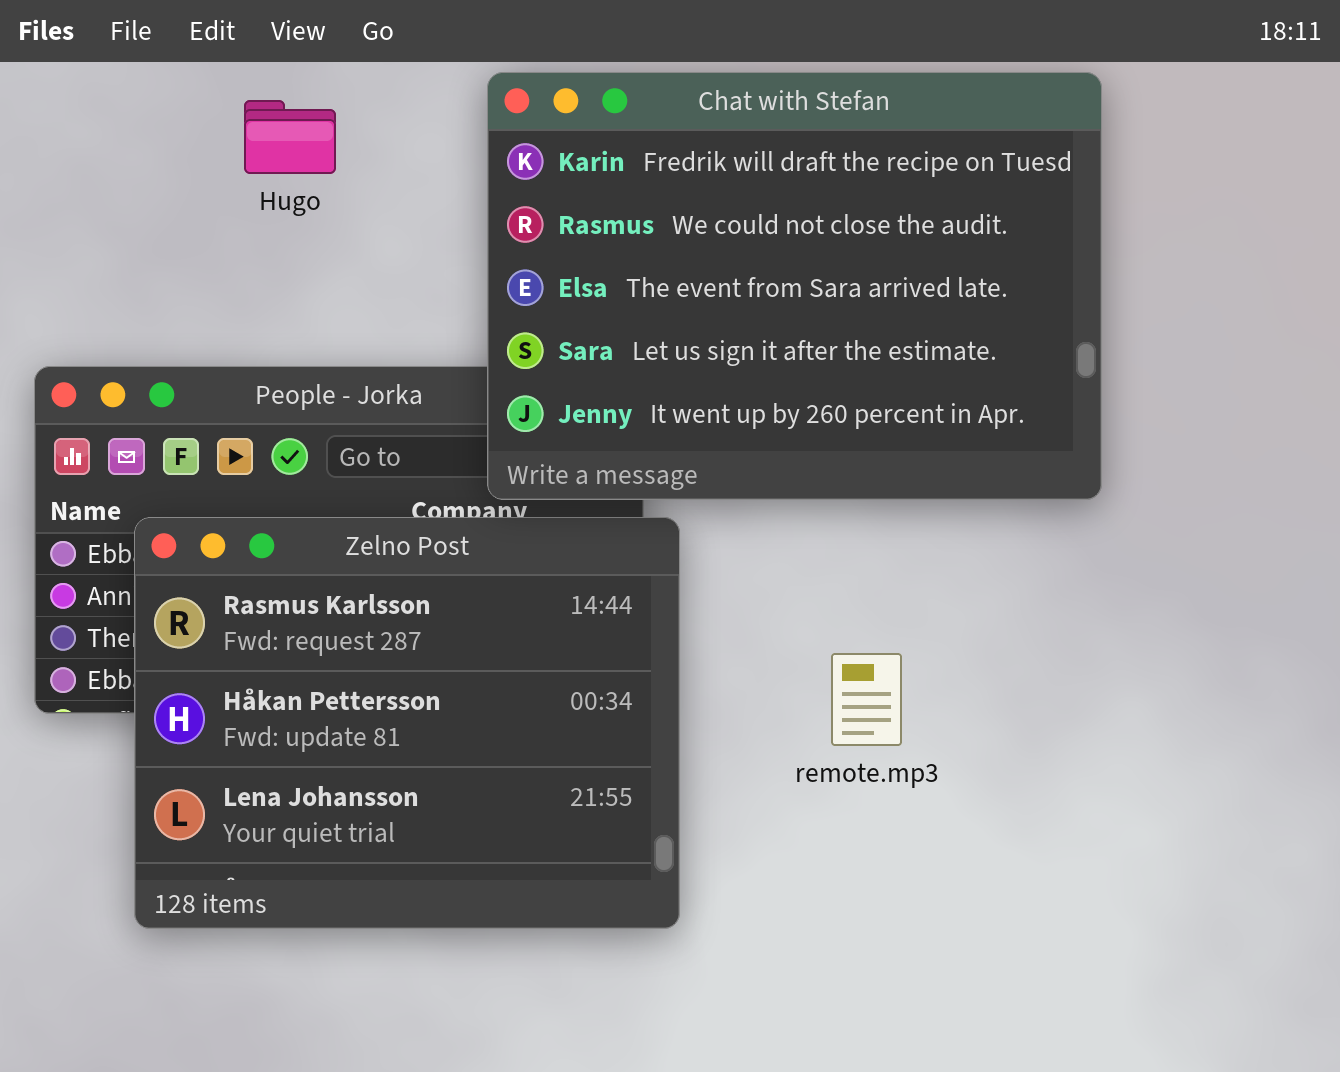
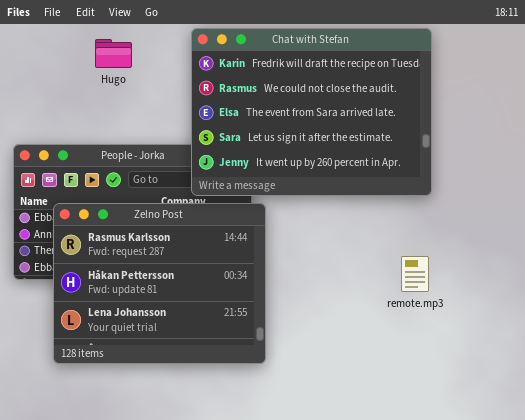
remote.mp3: [831,653,902,746] -> [401,256,429,292], moved

